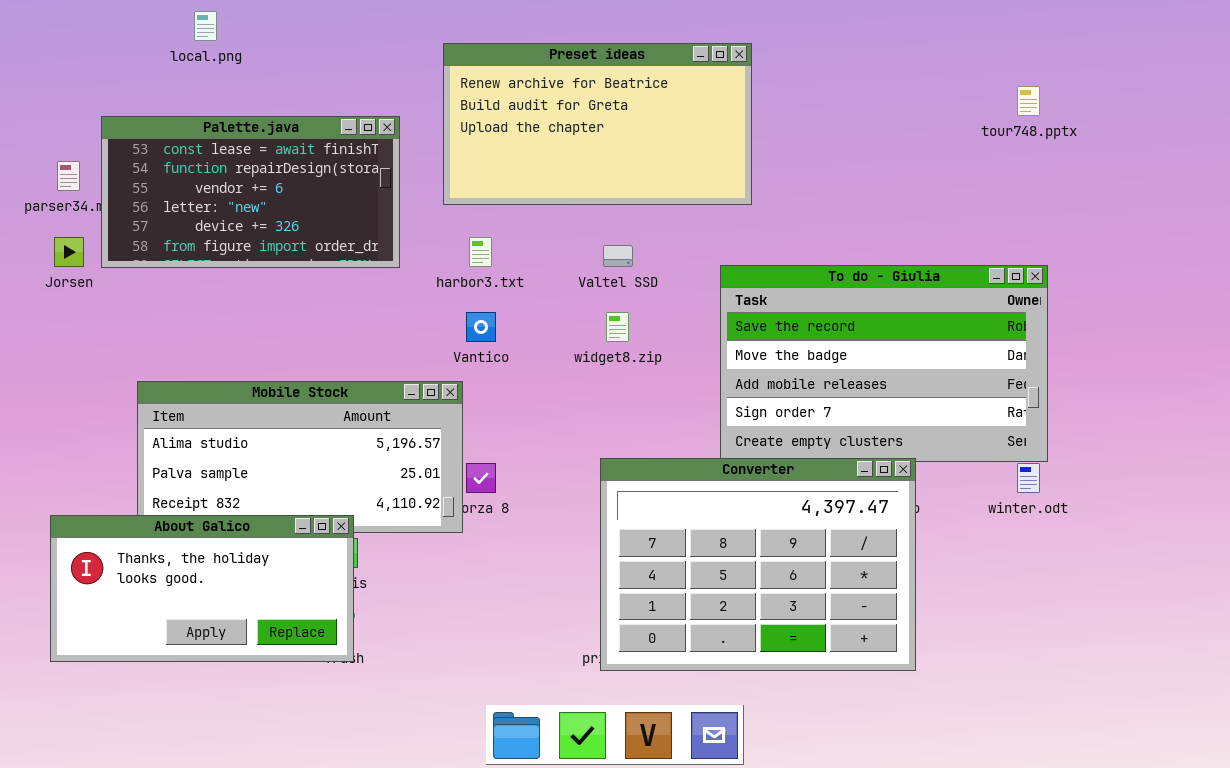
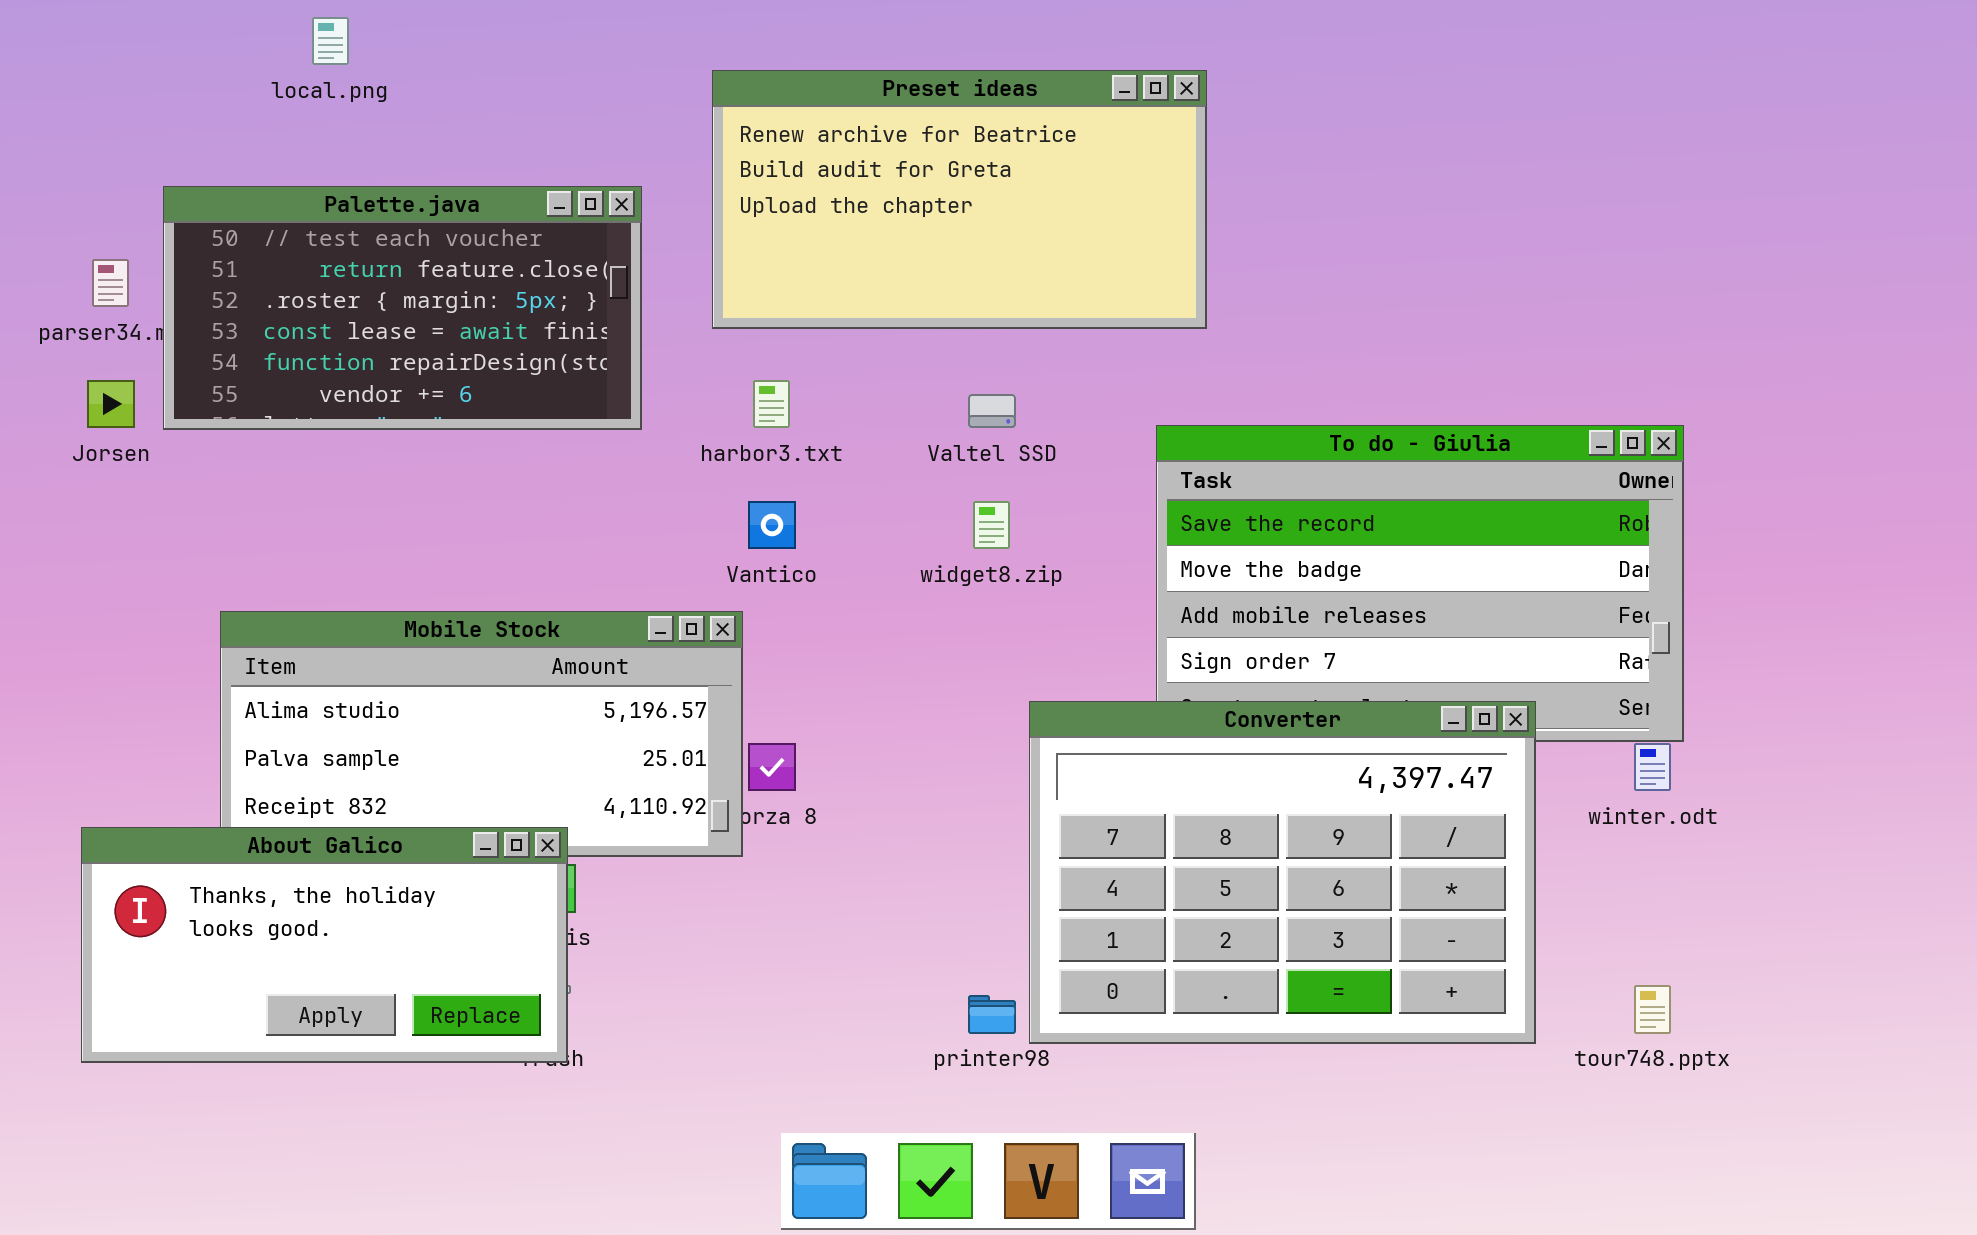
tour748.pptx: [1017,86,1040,116] -> [1634,985,1671,1034], moved
Palette.java: [101,116,400,268] -> [163,186,642,430], scrolled up 3 rows
Converter: [600,458,916,671] -> [1029,701,1536,1044], moved

